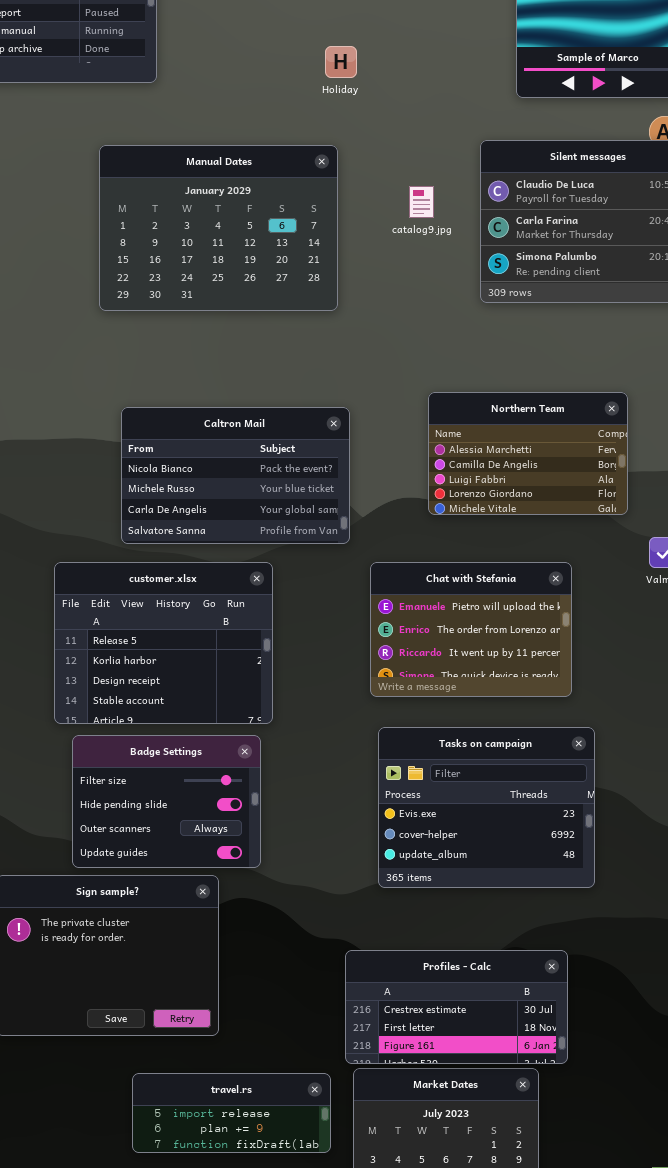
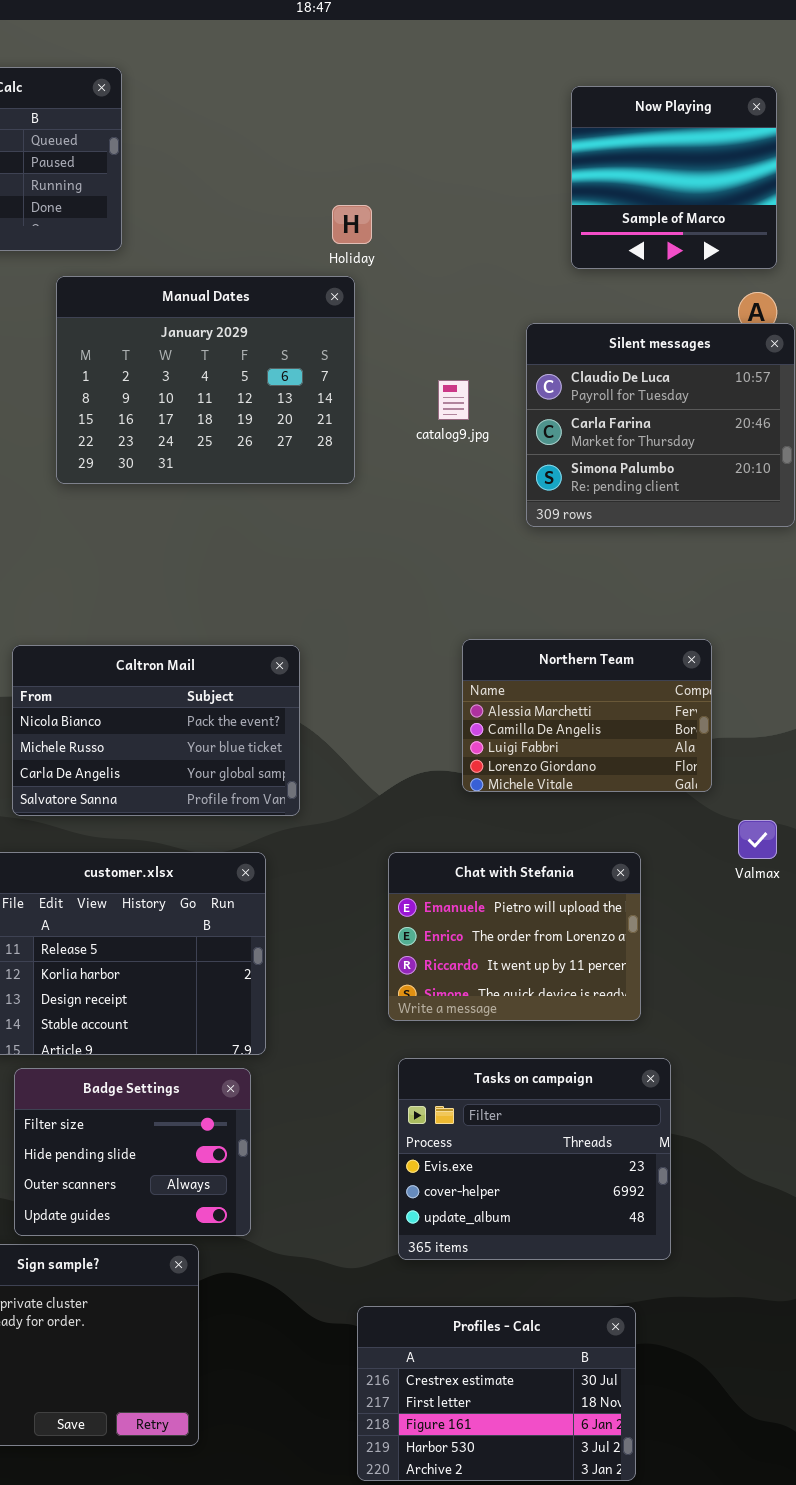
Manual Dates: [99,145,338,311] -> [56,276,355,484], moved
Caltron Mail: [121,407,350,544] -> [12,645,300,816], moved
Profiles - Calc: [345,950,568,1064] -> [357,1306,636,1481], resized

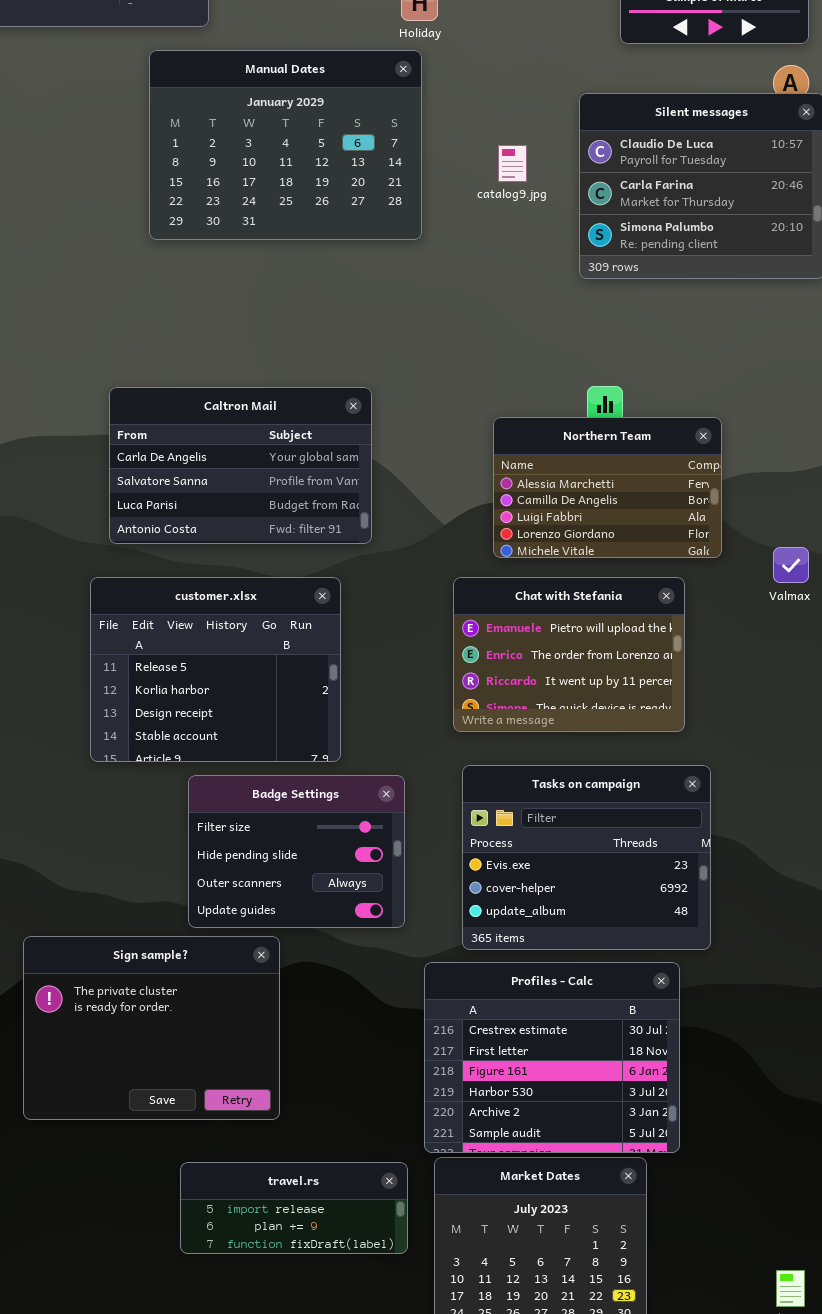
Northern Team: [462,639,712,792] -> [493,417,722,558], moved
Caltron Mail: [12,645,300,816] -> [109,387,372,544], scrolled down 2 rows
Badge Settings: [14,1068,251,1236] -> [188,775,405,928], moved
Profiles - Calc: [357,1306,636,1481] -> [424,962,680,1153], resized

